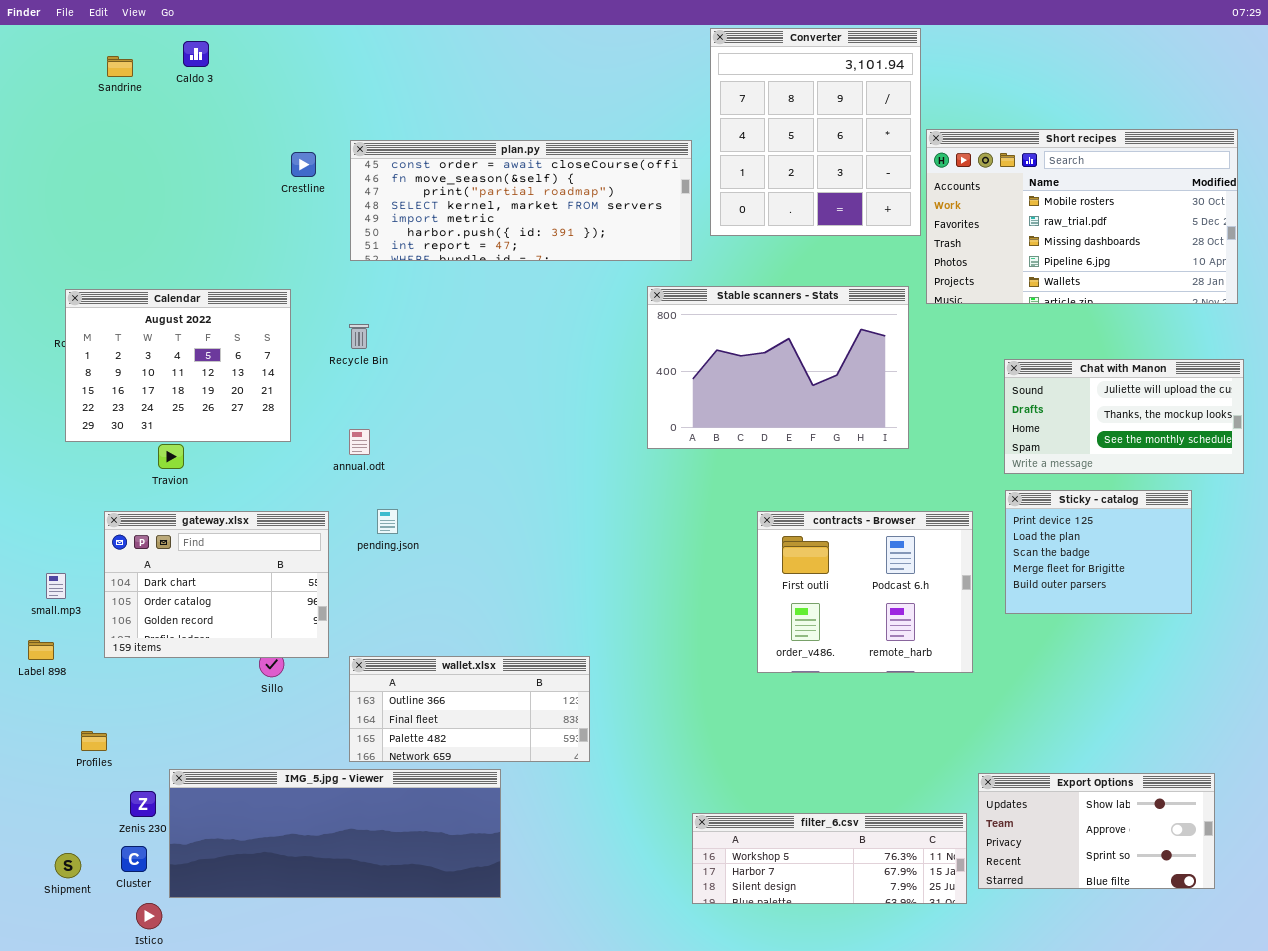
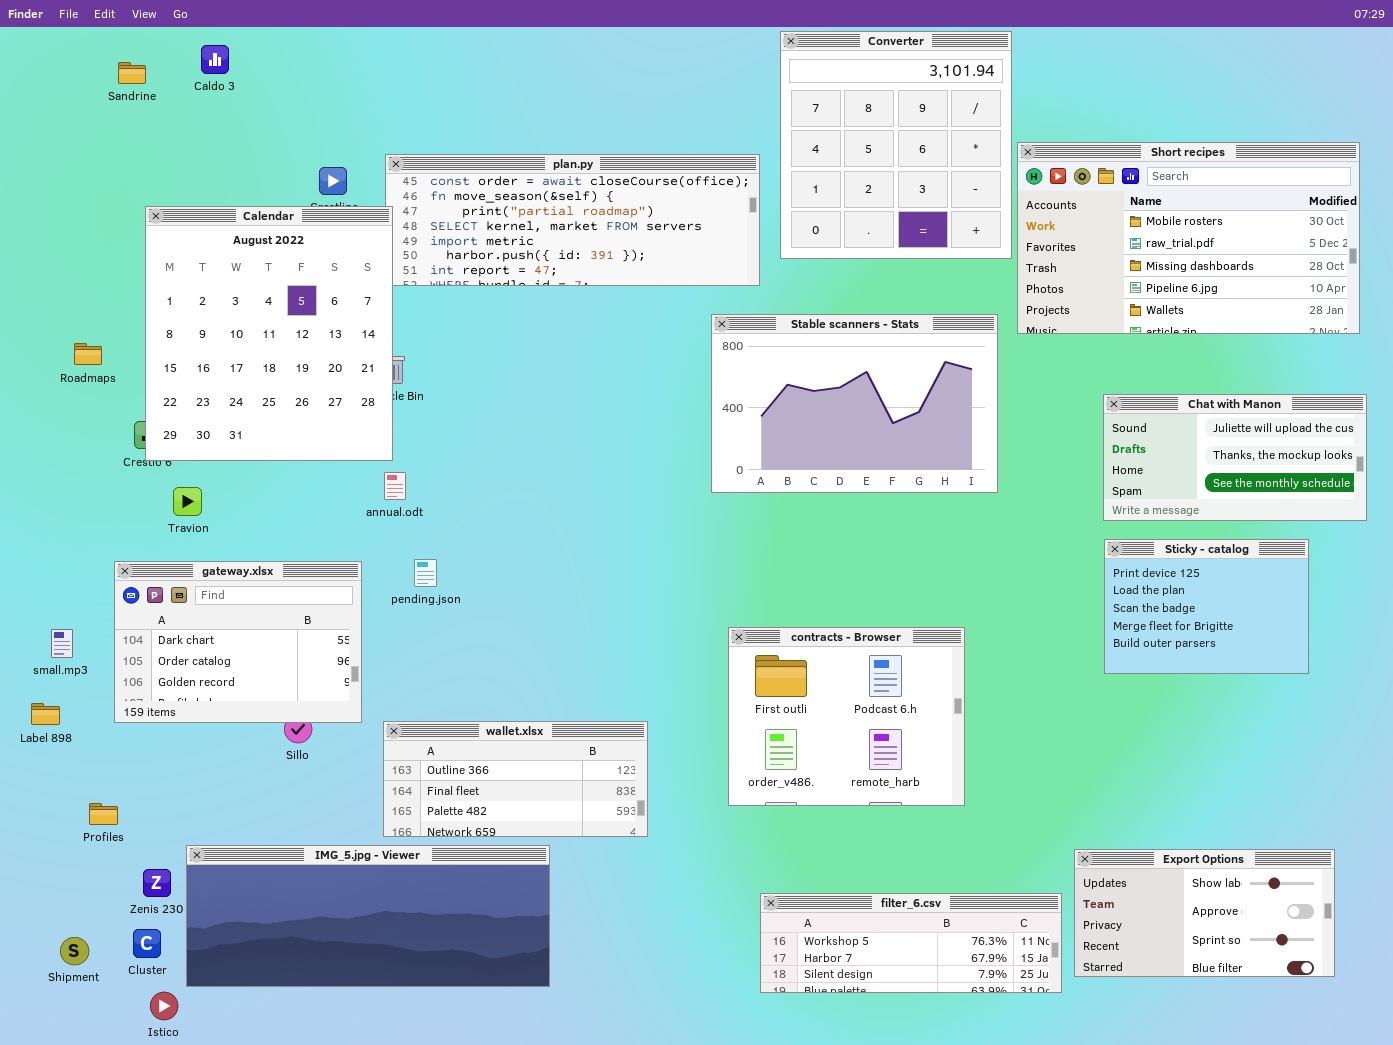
Calendar: [65,289,291,442] -> [145,206,393,461], moved, resized
contracts - Browser: [757,511,973,673] -> [728,627,965,806], moved

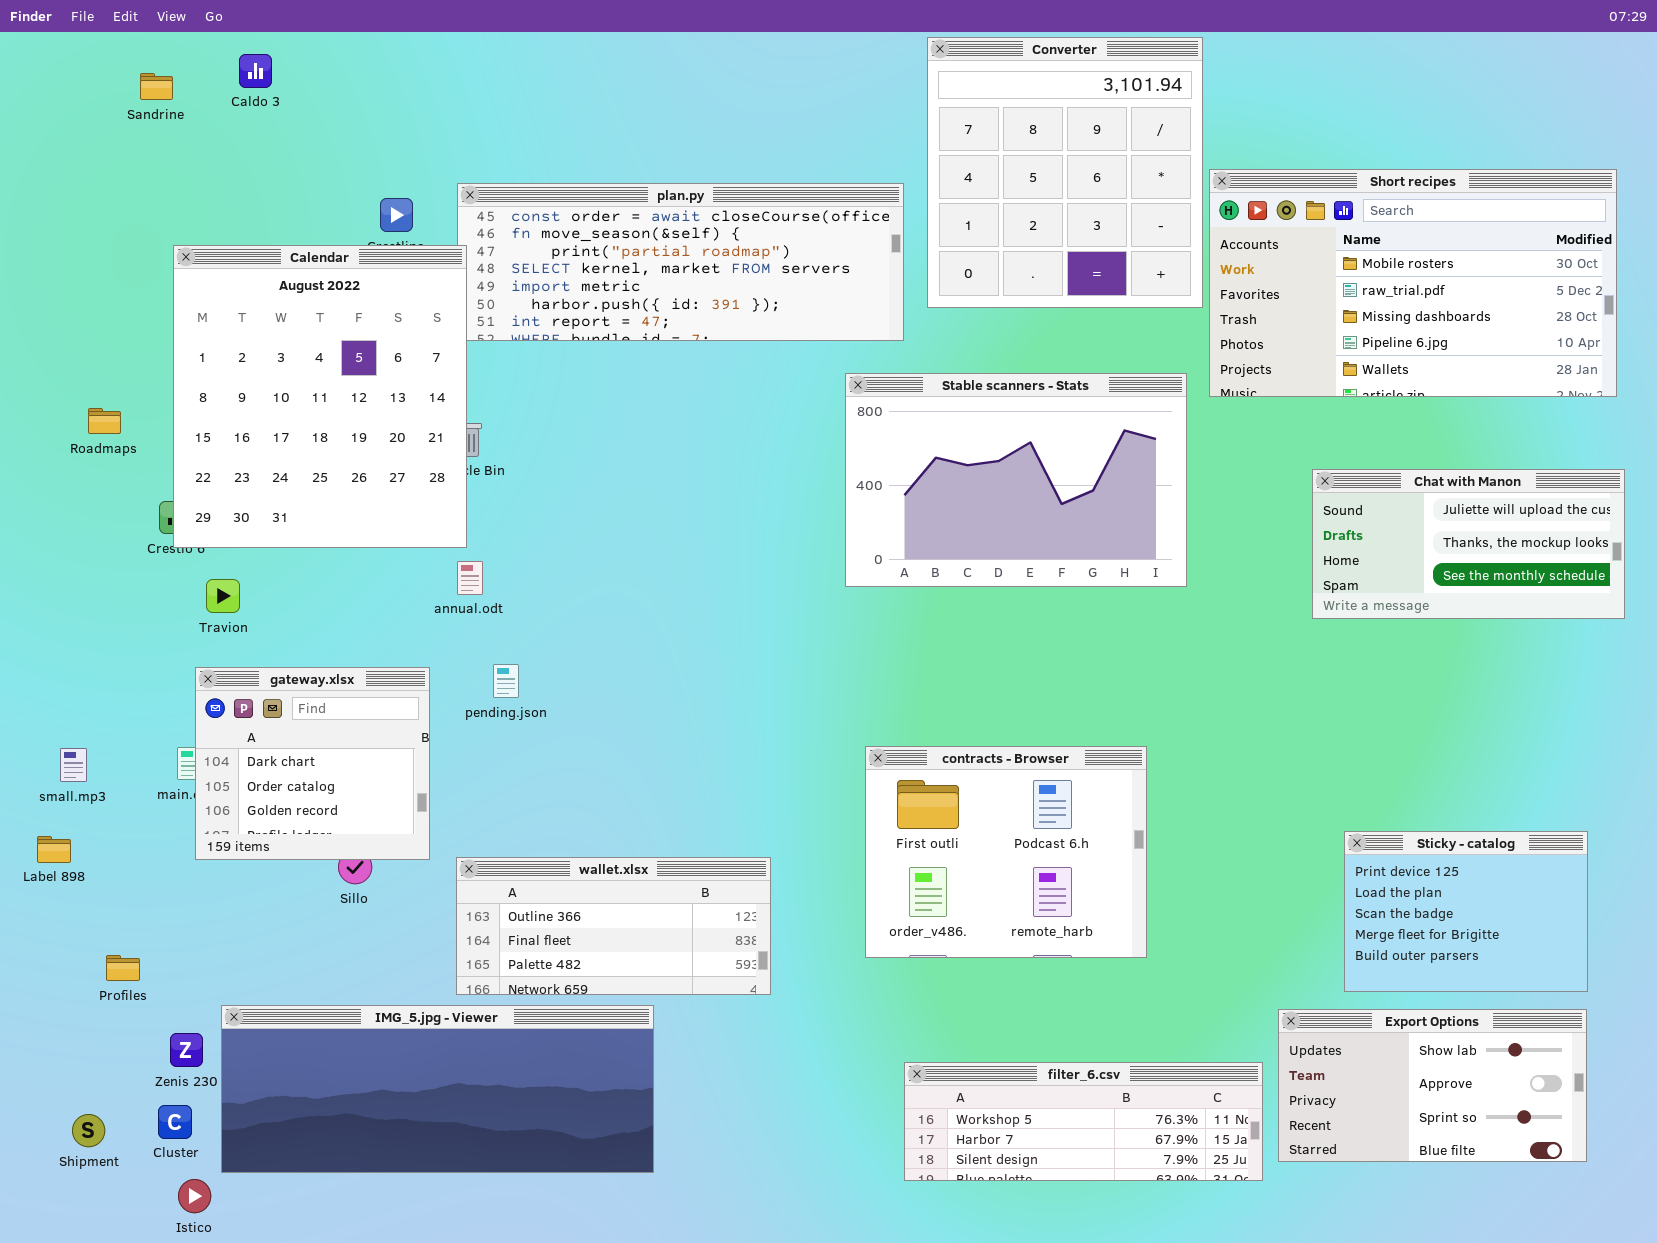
Sticky - catalog: [1104,539,1309,674] -> [1344,831,1588,992], moved
gateway.xlsx: [114,561,362,723] -> [195,667,430,860], resized

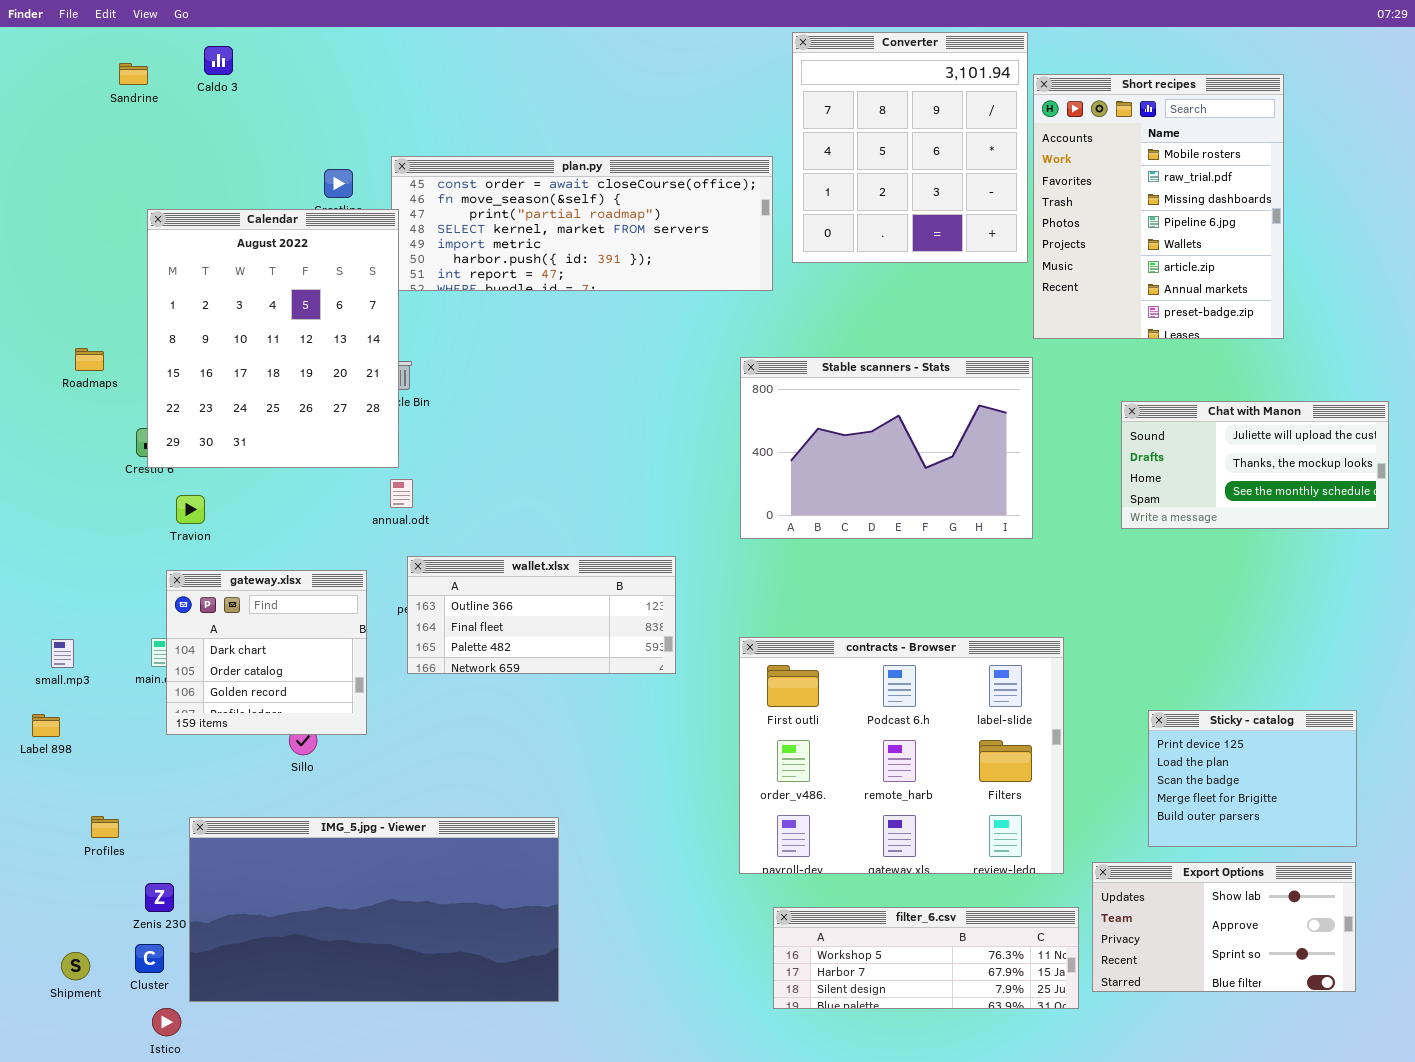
Short recipes: [1209,169,1617,397] -> [1033,74,1284,339], resized
Stable scanners - Stats: [845,373,1187,587] -> [740,357,1033,539], moved
contracts - Browser: [865,746,1147,958] -> [739,637,1064,874], resized
wallet.xlsx: [456,857,771,995] -> [407,556,676,674], moved
IMG_5.jpg - Viewer: [221,1005,654,1173] -> [189,817,559,1002], resized

